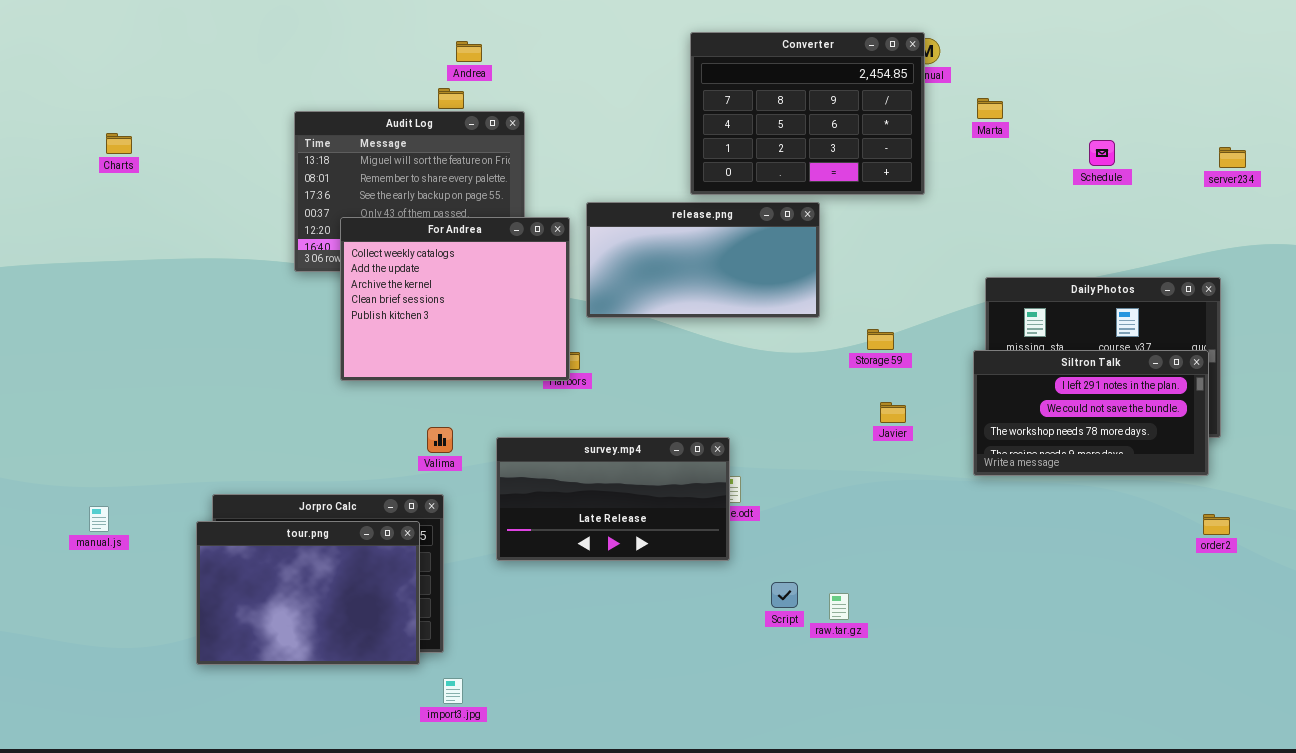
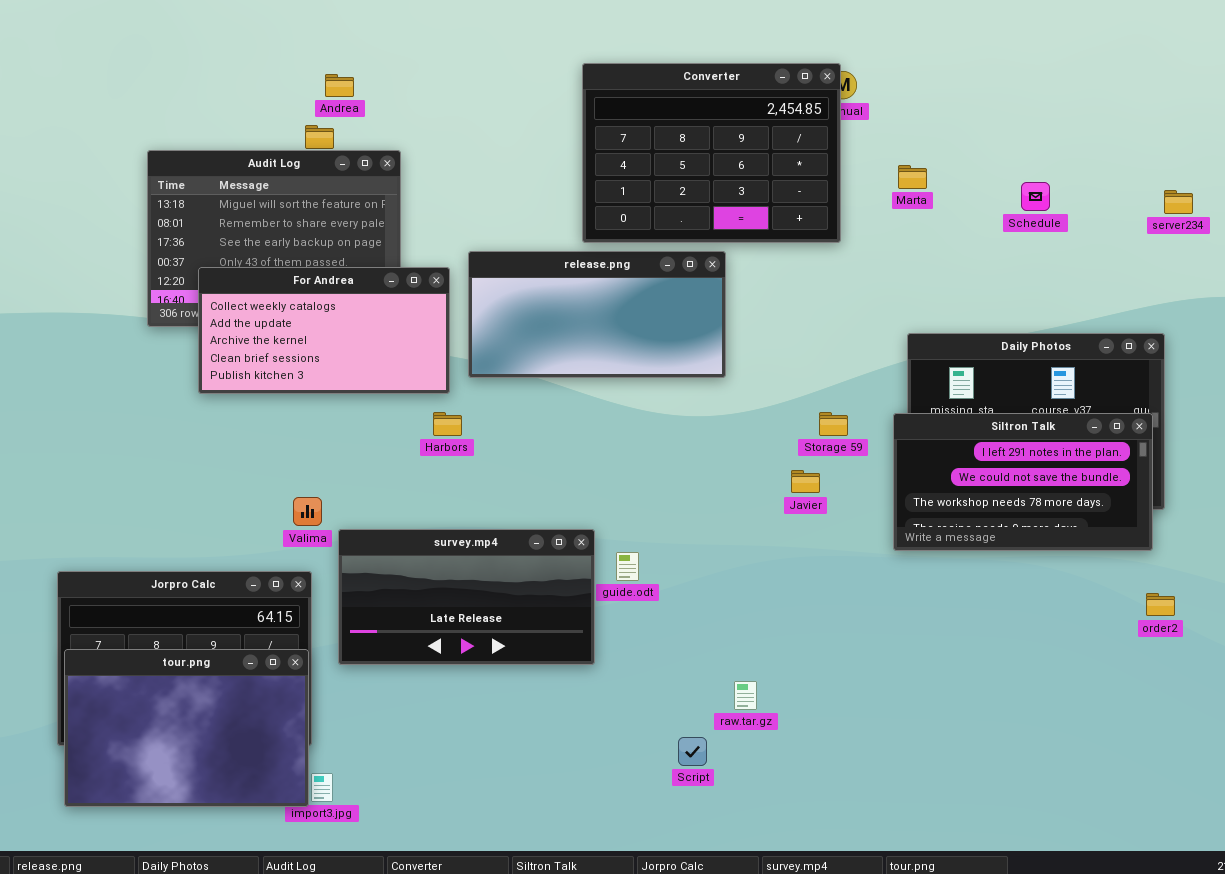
Marta: [977,98,1003,119] -> [898,165,927,189], moved
For Andrea: [340,217,570,381] -> [198,267,450,394], resized
Storage 59: [867,329,894,350] -> [819,412,848,436], moved
survey.mp4: [496,437,730,561] -> [338,529,595,665], moved
tour.png: [196,521,420,665] -> [64,649,309,807], moved
Script: [771,582,798,608] -> [678,737,707,766], moved

